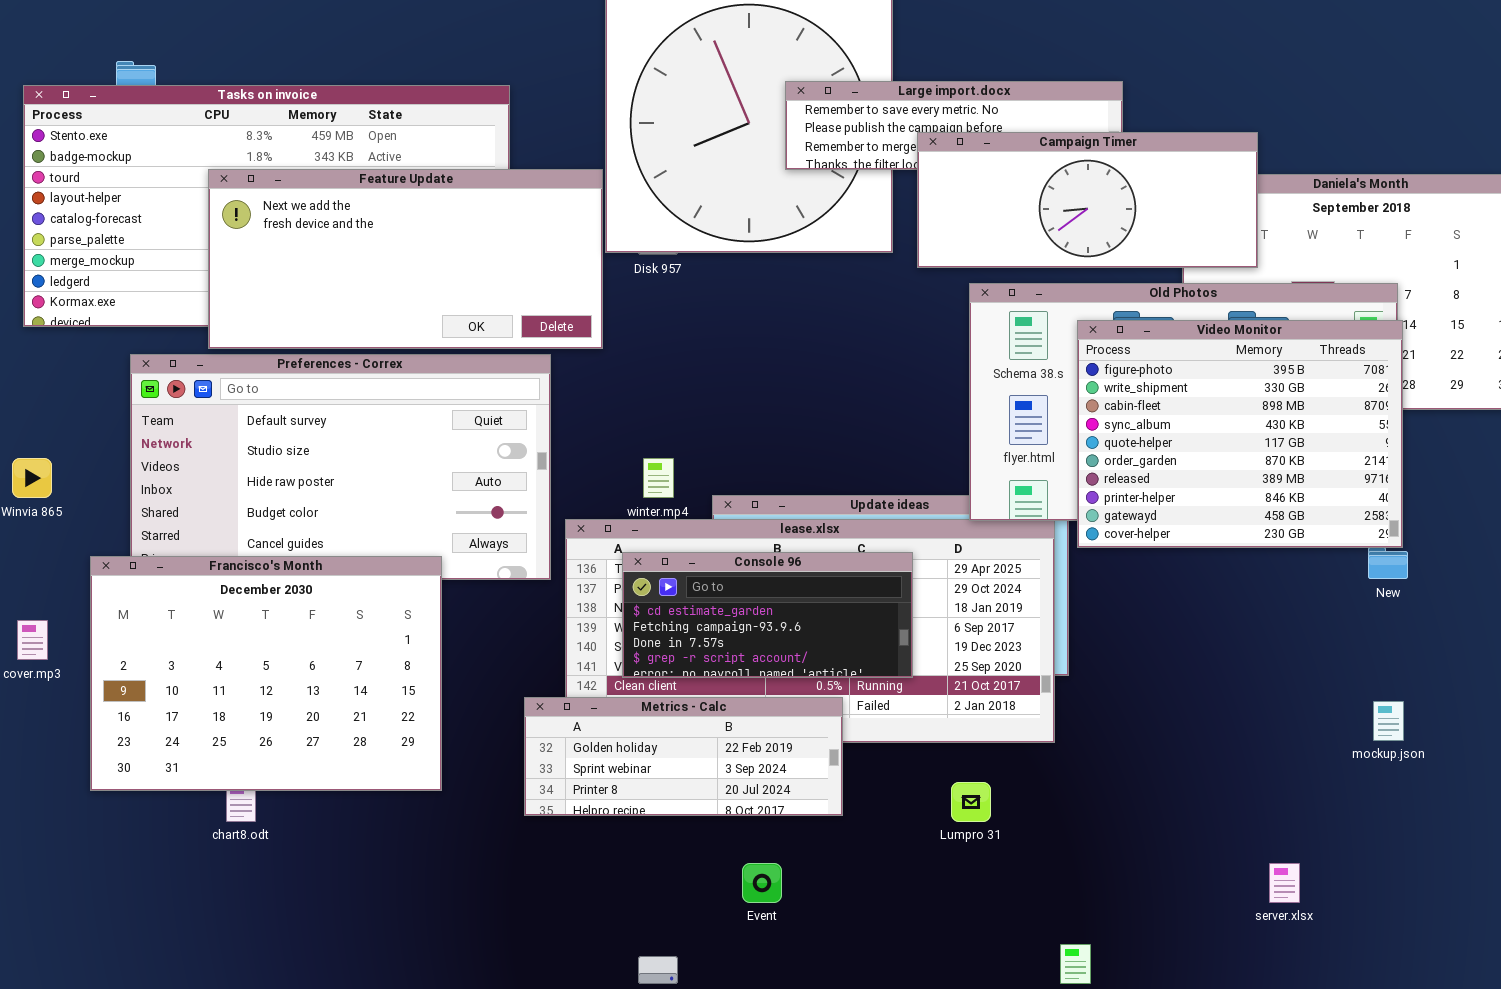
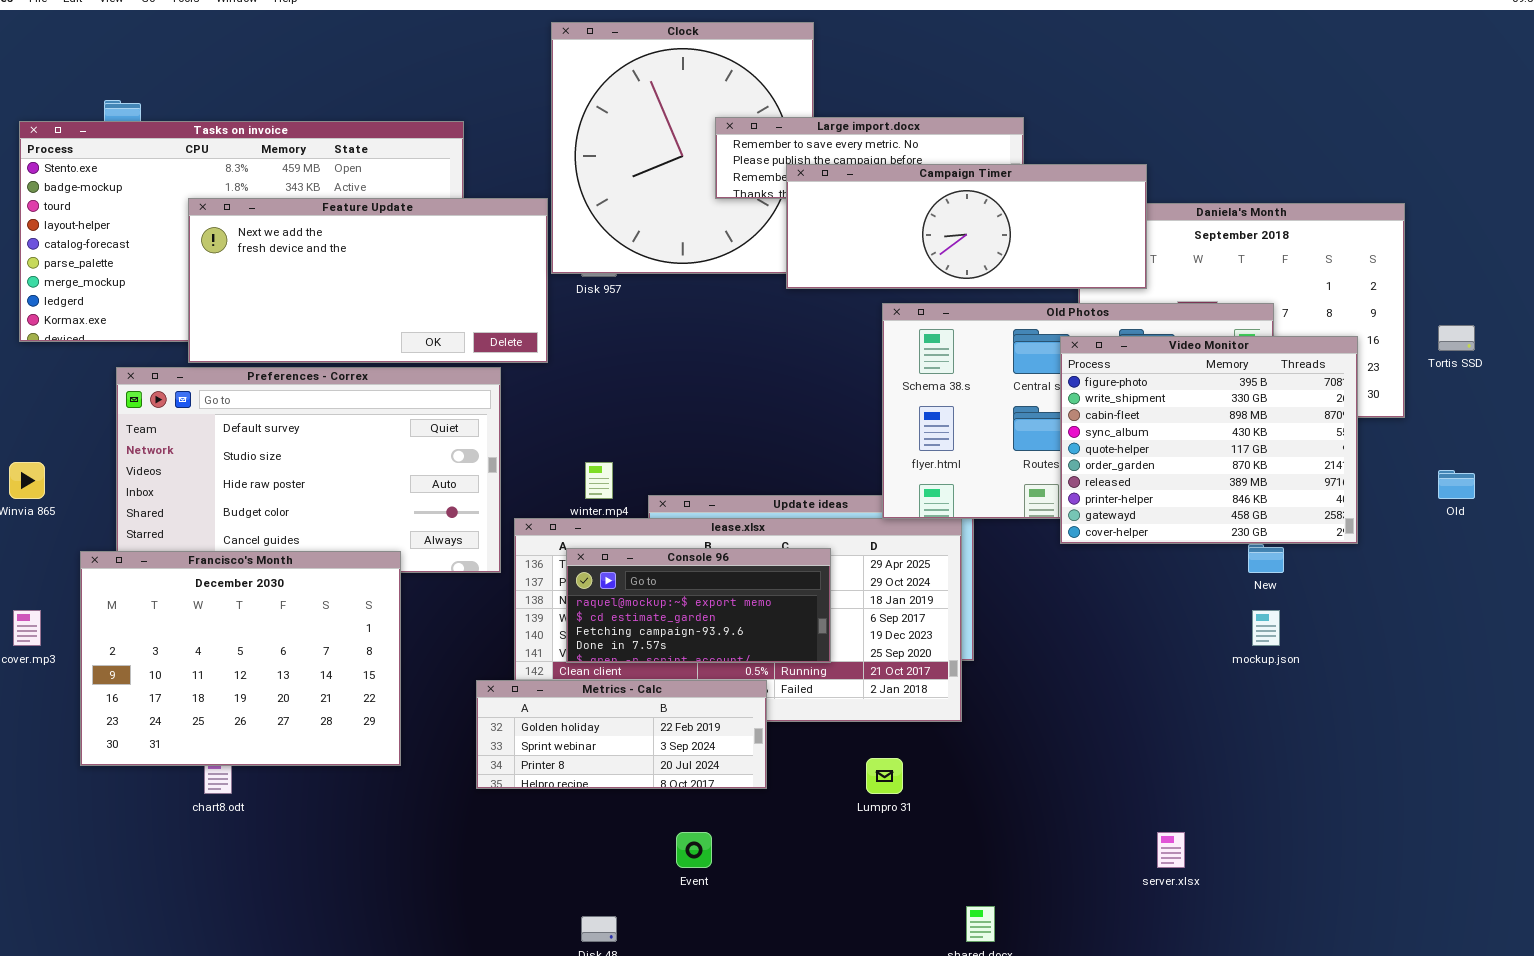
Campaign Timer: [917,132,1258,268] -> [786,164,1147,289], resized
Video Monitor: [1077,320,1403,548] -> [1060,336,1358,544], moved
Console 96: [622,552,913,678] -> [566,548,831,663], scrolled up 1 row
mockup.json: [1373,701,1404,741] -> [1252,610,1280,646], moved

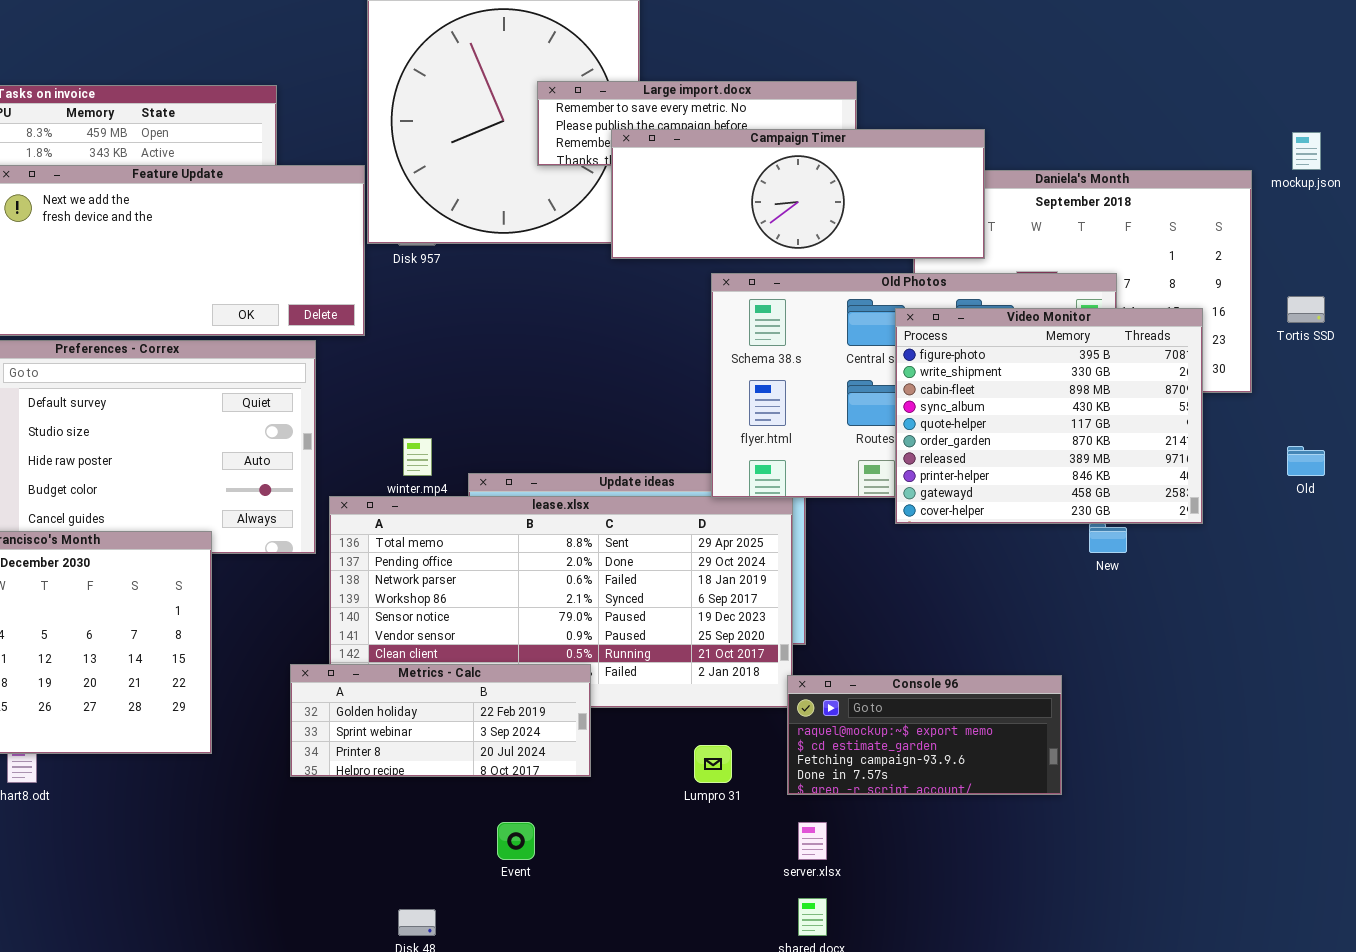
Console 96: [566,548,831,663] -> [787,675,1062,795], moved
mockup.json: [1252,610,1280,646] -> [1292,132,1321,170], moved
server.xlsx: [1157,832,1185,868] -> [798,822,827,860], moved

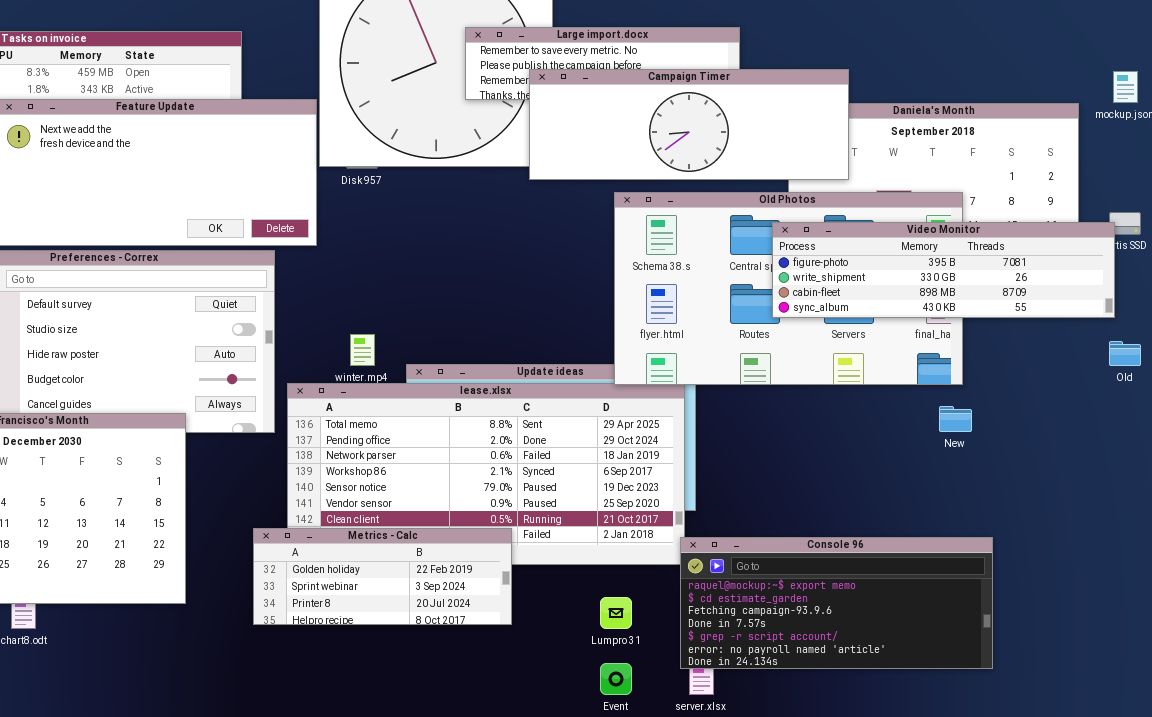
Video Monitor: [895,308,1203,524] -> [772,222,1115,318], resized
Console 96: [787,675,1062,795] -> [680,537,993,669], resized
Event: [497,822,535,860] -> [600,663,632,695], moved

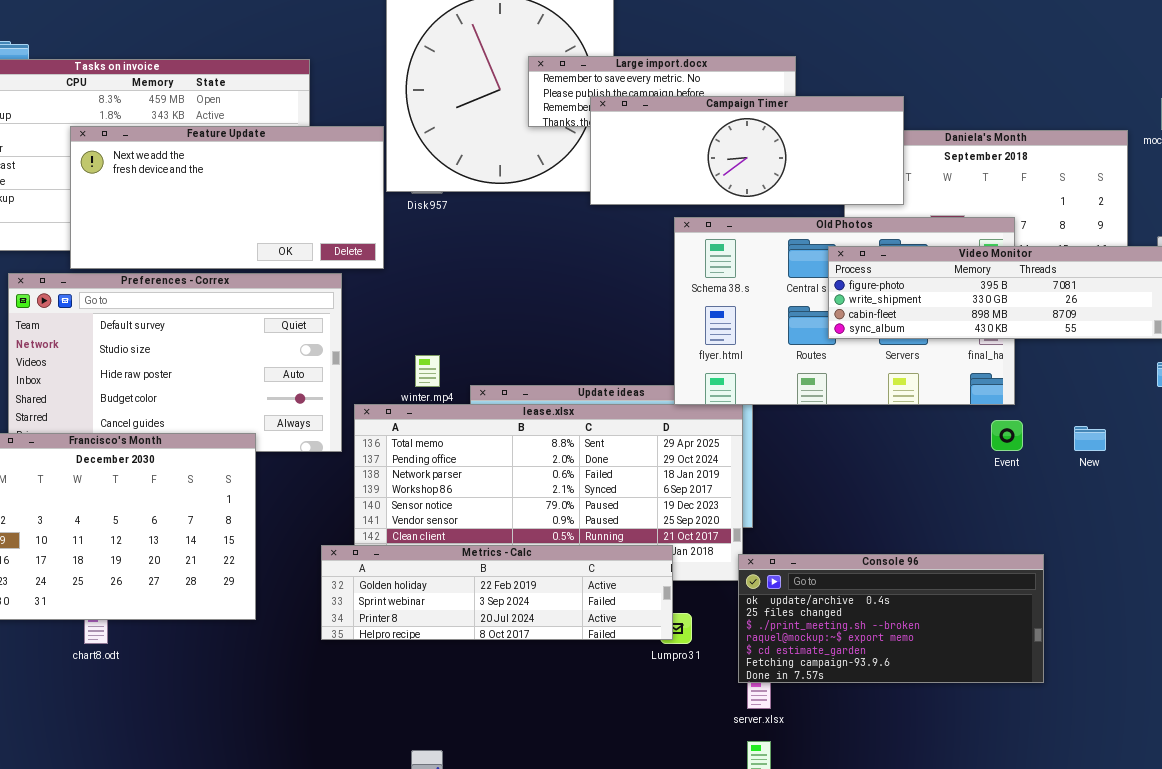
New: [939,406,972,432] -> [1074,426,1106,451], moved
Metrics - Calc: [253,528,512,625] -> [321,545,673,640], resized
Console 96: [680,537,993,669] -> [738,554,1044,683], scrolled up 3 rows
Event: [600,663,632,695] -> [991,420,1023,451], moved

